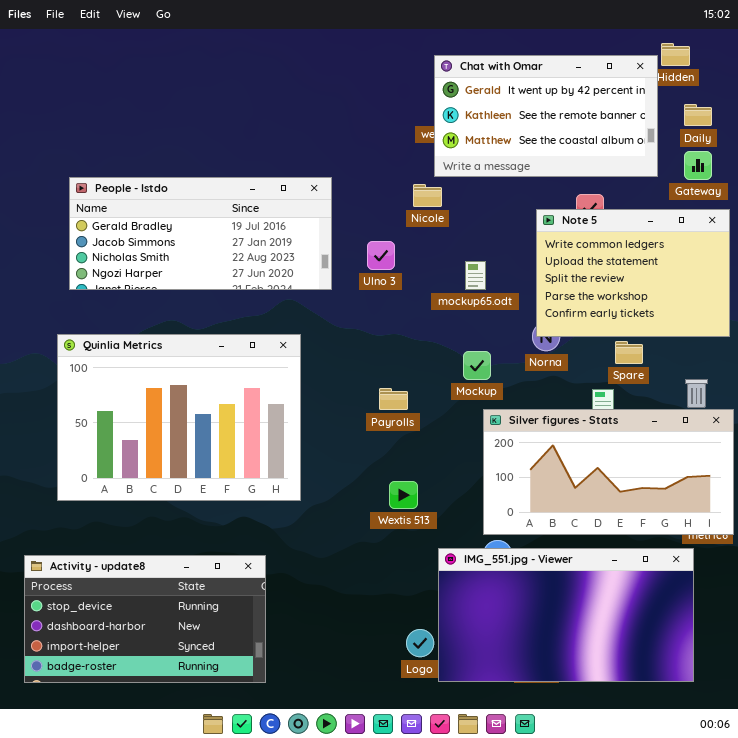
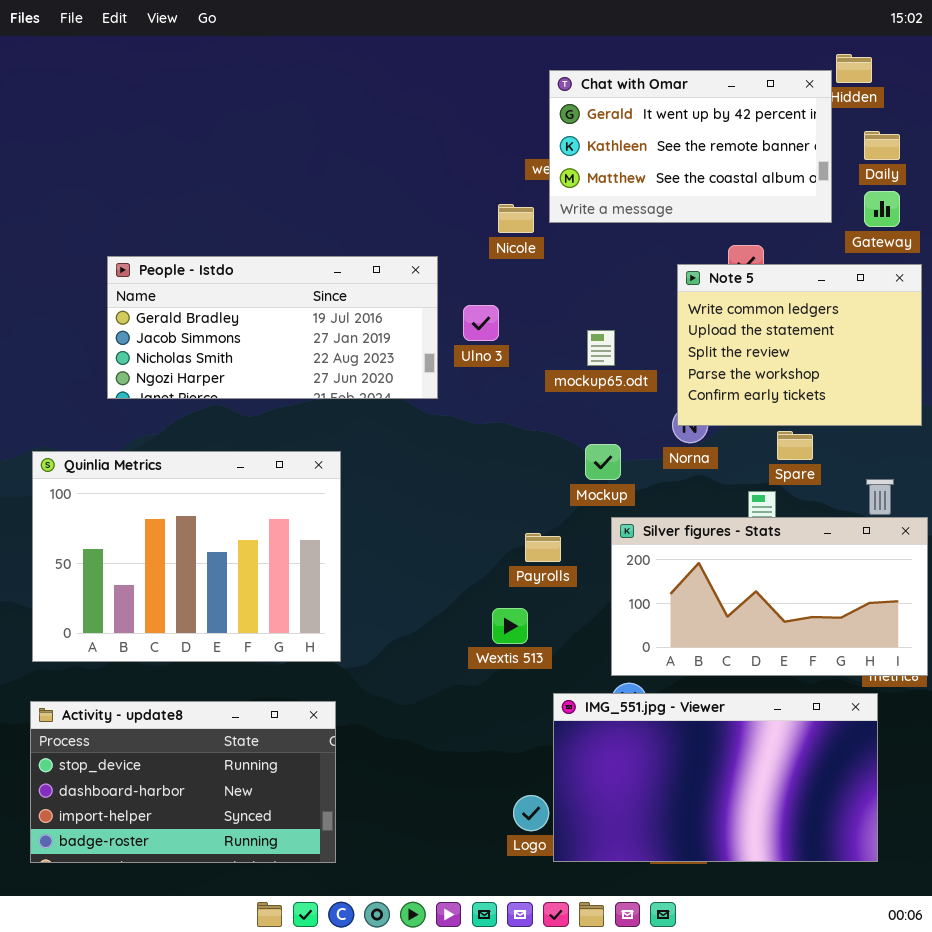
People - Istdo: [69,177,332,290] -> [107,256,438,399], moved
Nicole: [413,184,442,207] -> [498,204,534,233], moved
Quinlia Metrics: [57,334,301,501] -> [32,451,341,662], moved
Payrolls: [379,388,408,410] -> [525,533,561,562], moved

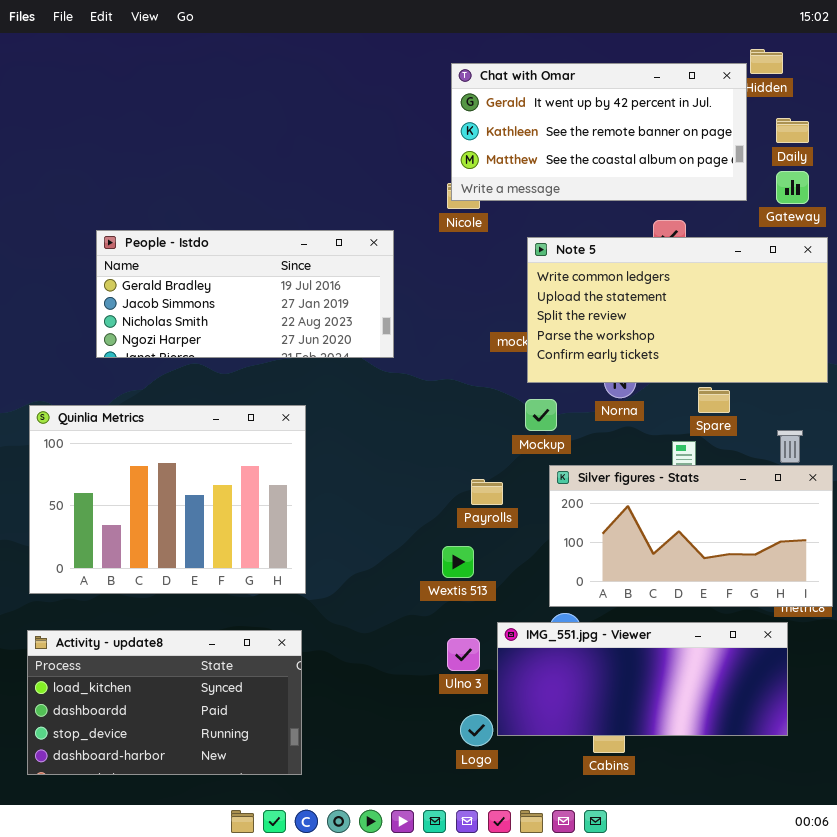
Chat with Omar: [549,70,832,223] -> [451,63,747,201], resized
Note 5: [677,264,922,426] -> [527,237,828,383], resized
Ulno 3: [463,305,499,341] -> [447,638,480,671], moved
IMG_551.jpg - Viewer: [553,693,878,862] -> [497,622,788,736], resized
Activity - update8: [30,701,336,863] -> [27,630,302,775], scrolled up 2 rows

